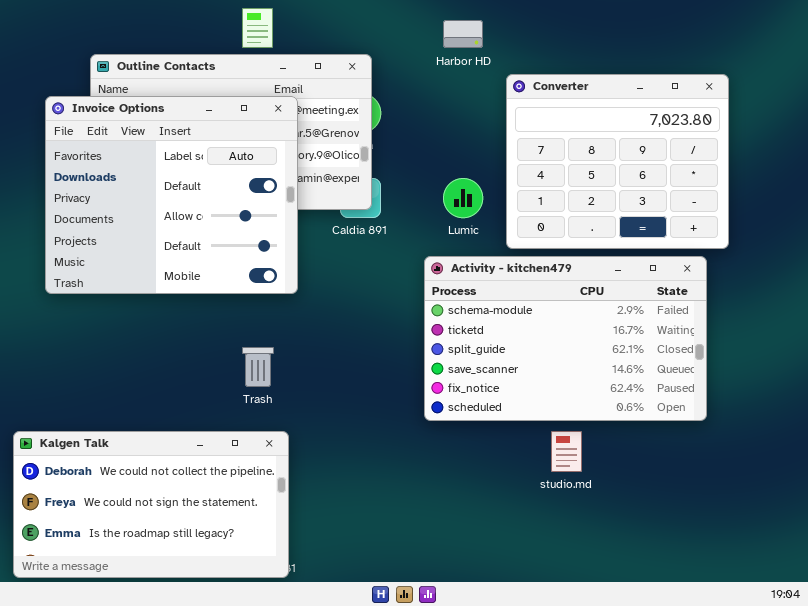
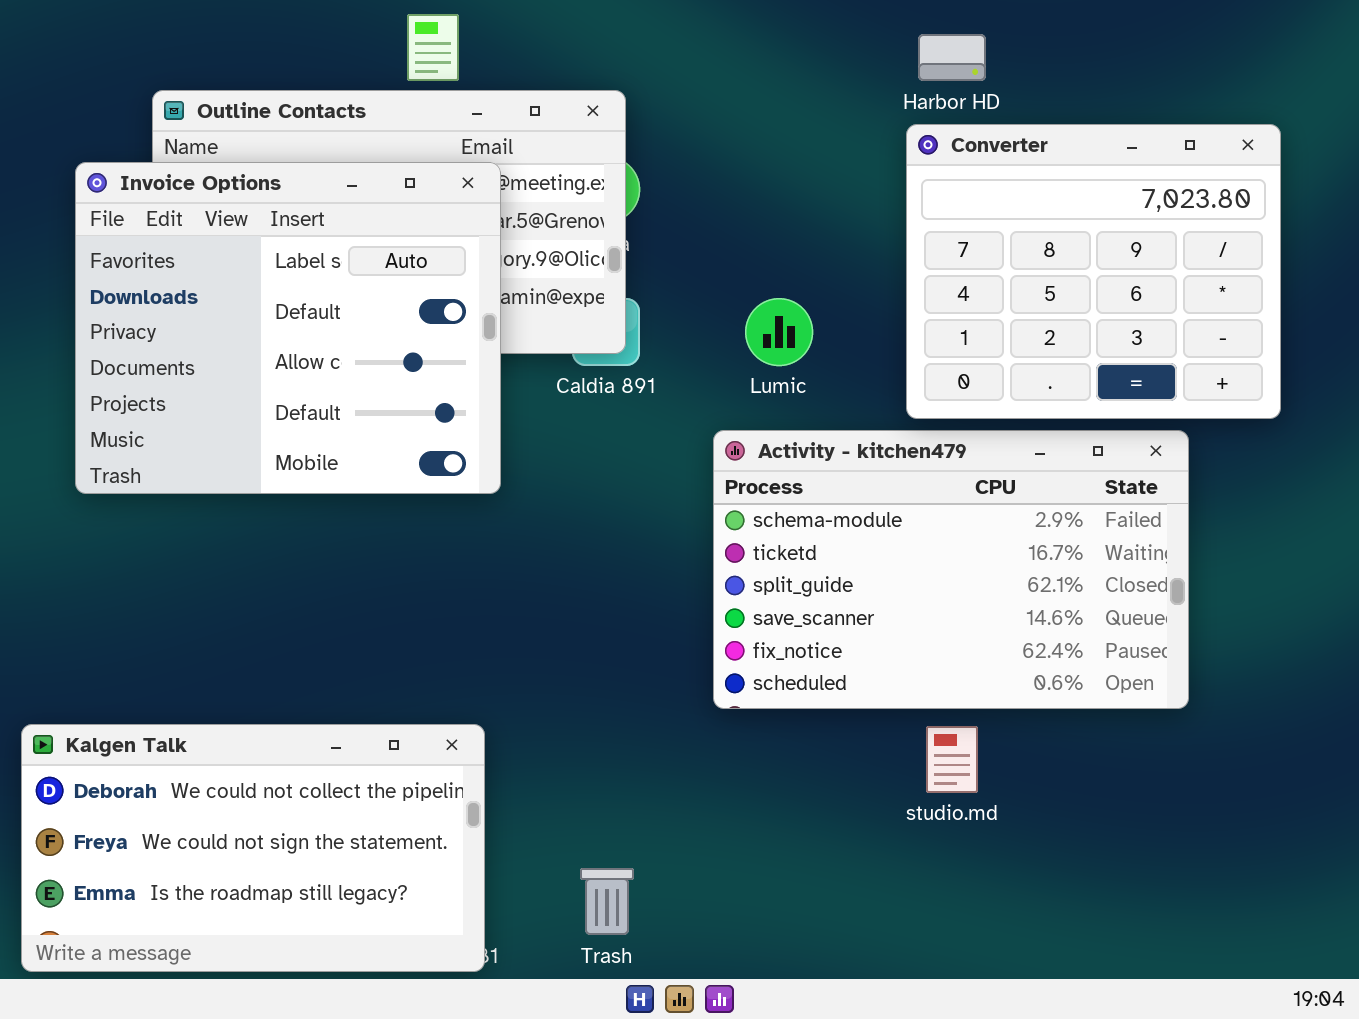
Harbor HD: [443,20,483,48] -> [918,34,986,81], moved
Converter: [506,74,729,249] -> [906,124,1281,419], moved
Trash: [242,347,274,387] -> [580,868,634,935], moved

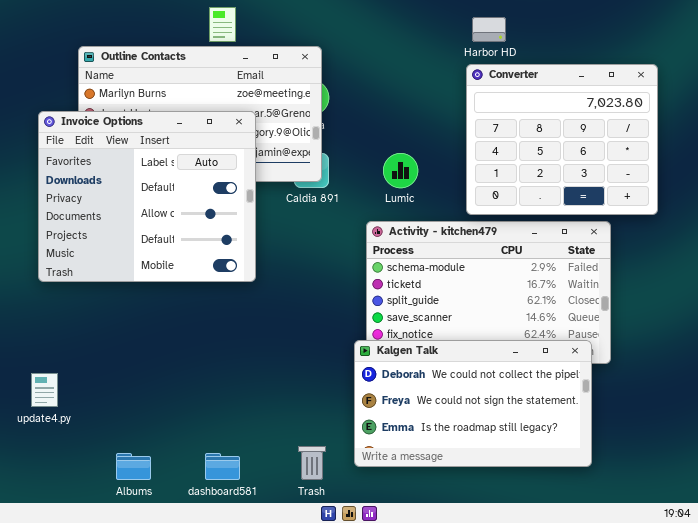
Invoice Options: [75,162,501,494] -> [38,111,256,282], moved
Kalgen Talk: [21,724,485,972] -> [354,340,592,467], moved

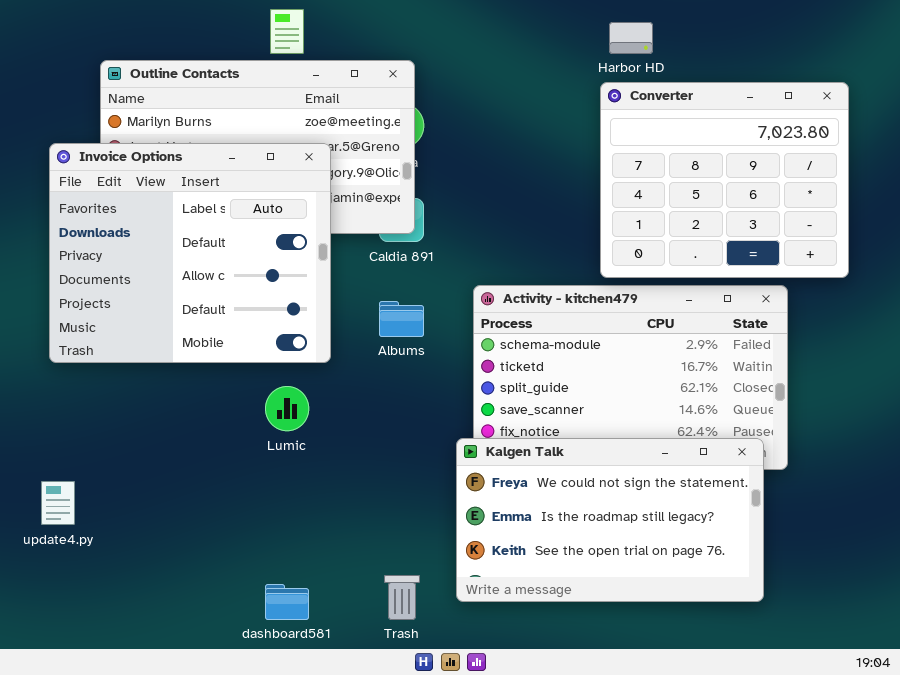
Lumic: [383,153,418,188] -> [265,386,309,431], moved
Kalgen Talk: [354,340,592,467] -> [456,438,764,602], scrolled down 1 row
Albums: [116,453,151,480] -> [379,301,424,337], moved

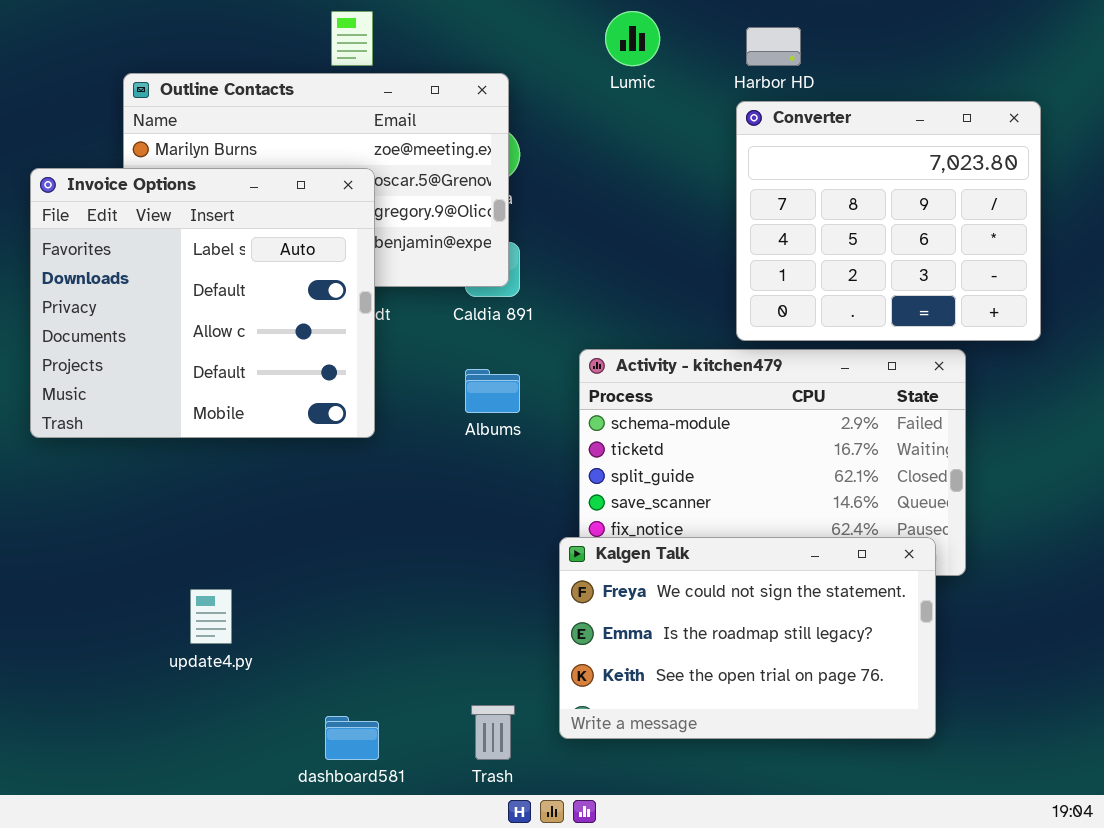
Invoice Options: [49,143,331,363] -> [30,168,375,438], moved
Lumic: [265,386,309,431] -> [605,11,660,66], moved
update4.py: [41,481,75,525] -> [190,589,232,644], moved

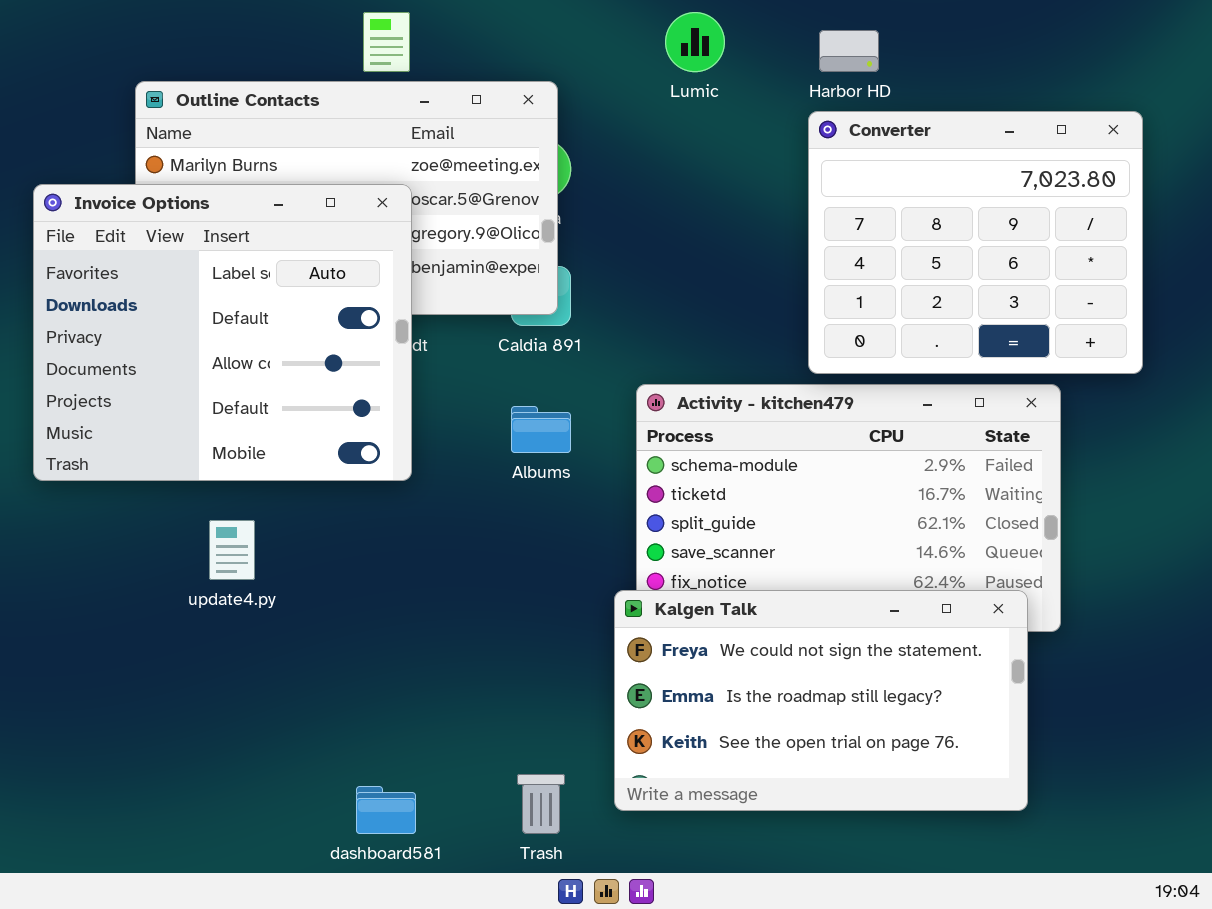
update4.py: [190,589,232,644] -> [209,520,255,580], moved

